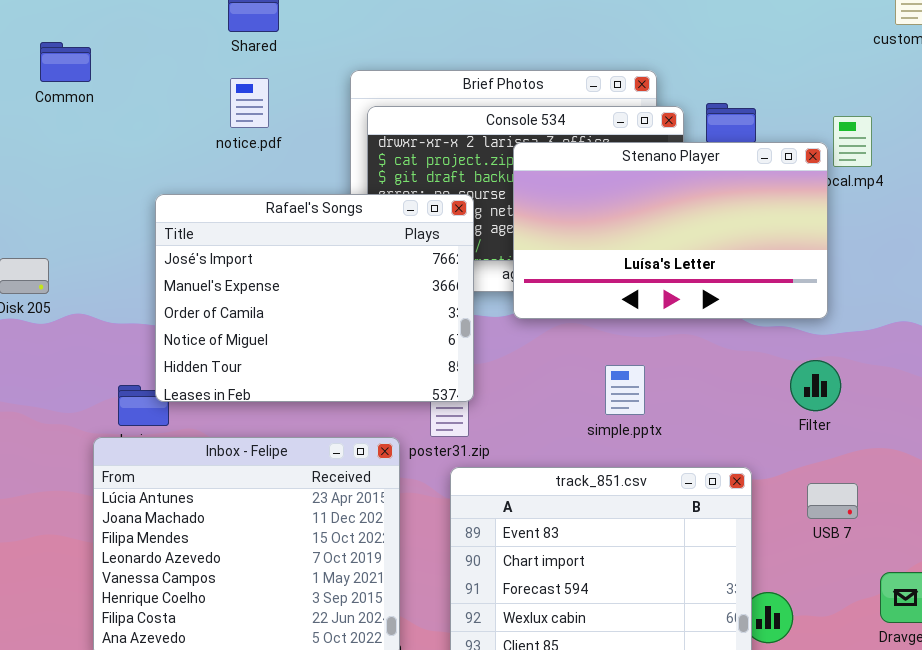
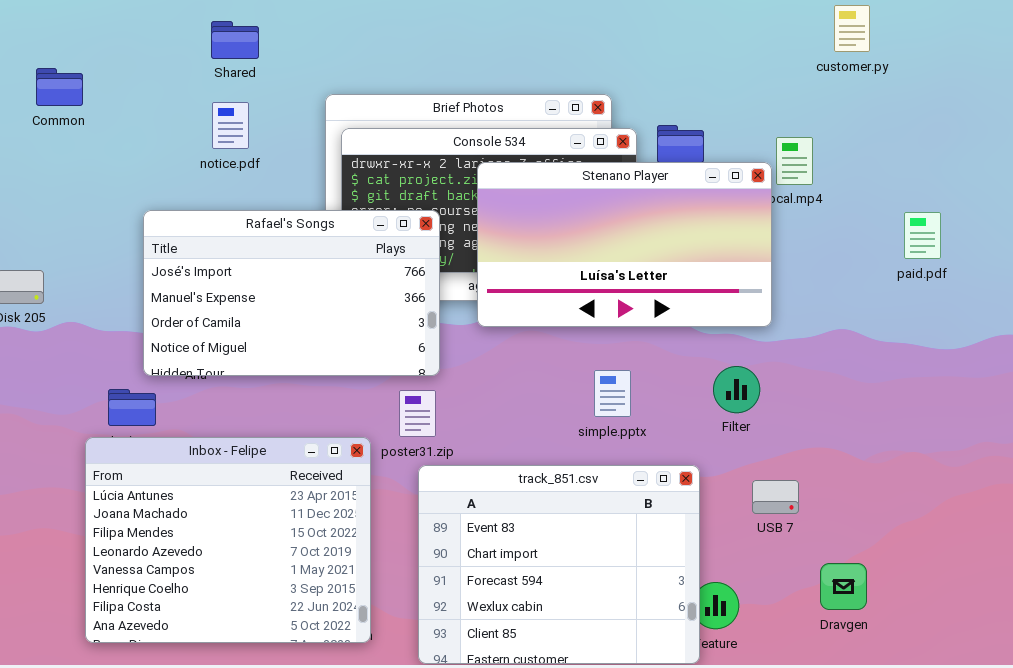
Rafael's Songs: [155,194,474,402] -> [143,210,440,376], resized
Filter: [790,360,841,411] -> [713,366,760,413], moved
simple.pptx: [605,365,645,415] -> [594,370,631,417], moved

